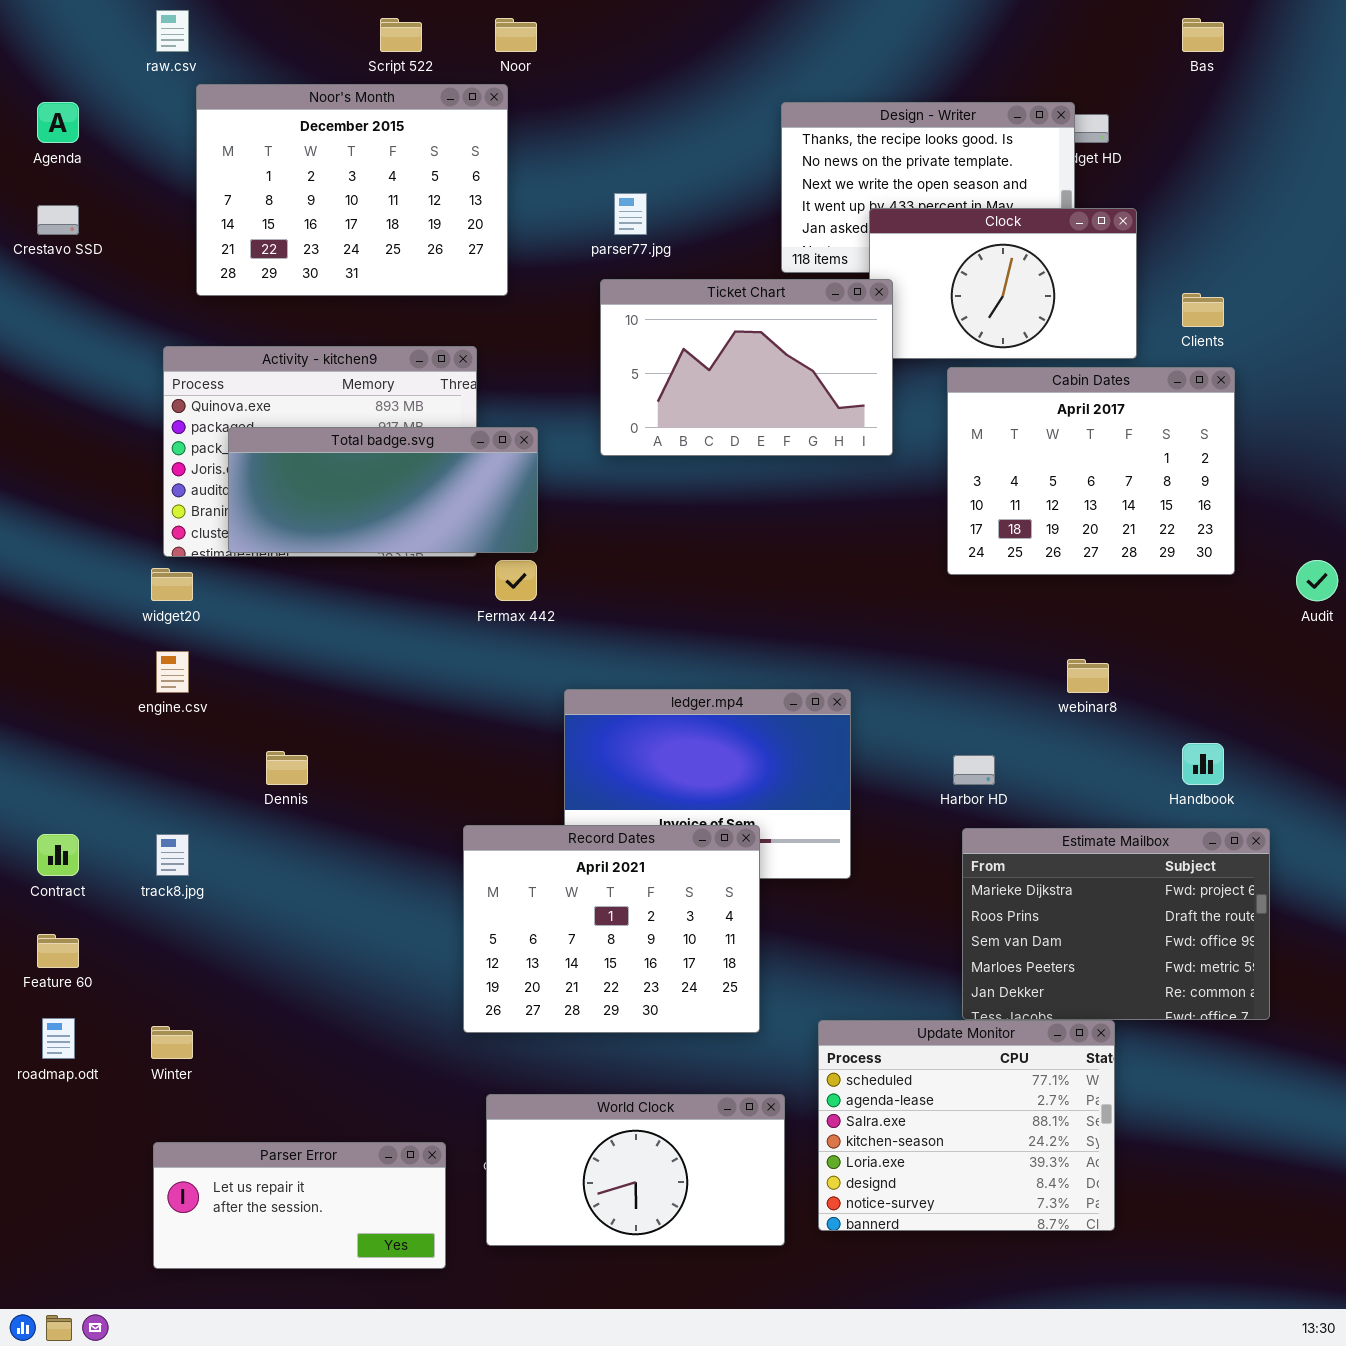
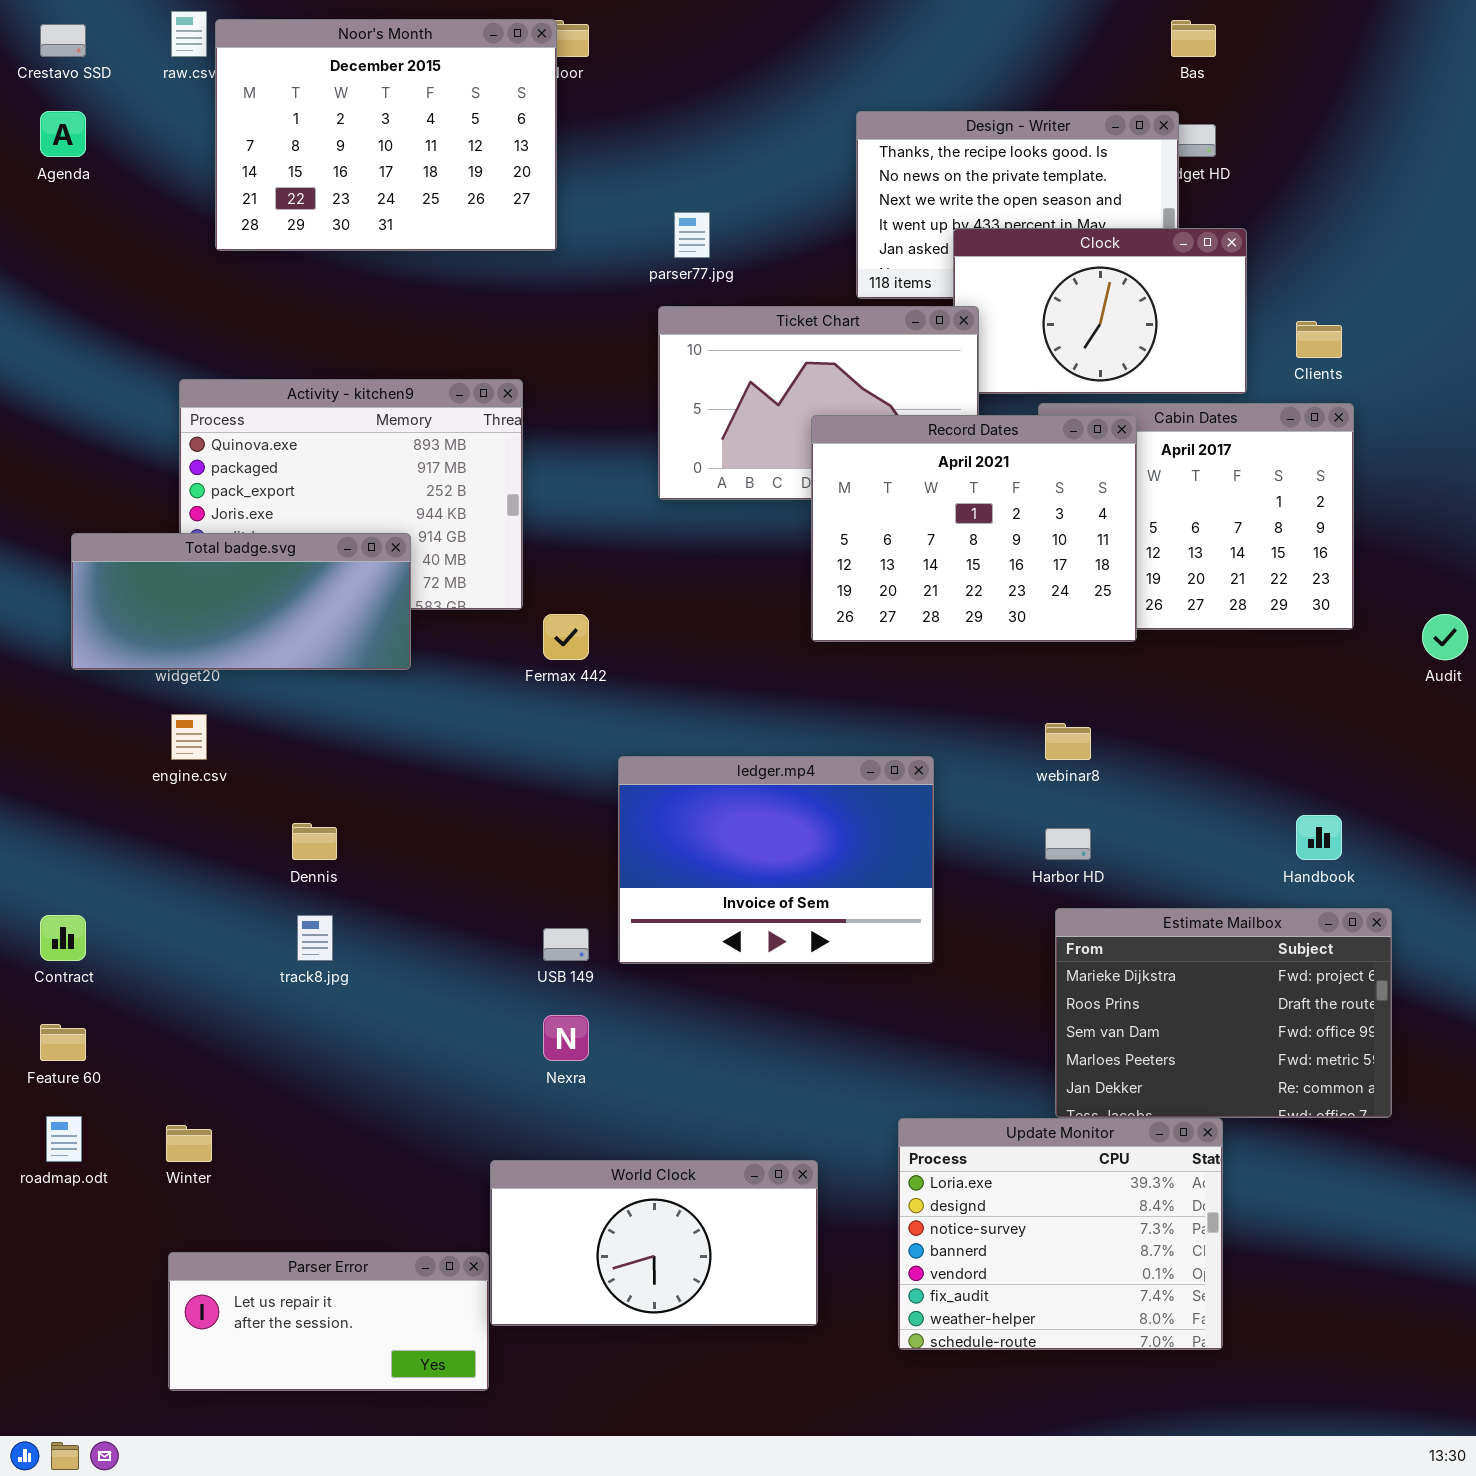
Bas: [1182,18,1224,52] -> [1171,20,1216,57], moved
Noor's Month: [196,84,508,296] -> [215,19,557,251], moved
Crestavo SSD: [37,205,79,235] -> [40,24,86,57], moved
Total badge.svg: [228,427,538,553] -> [71,533,411,670], moved
webinar8: [1067,659,1109,693] -> [1045,723,1091,760], moved
Record Dates: [463,825,760,1033] -> [811,415,1137,642], moved
track8.jpg: [156,834,189,876] -> [297,915,333,961], moved
Update Monitor: [818,1020,1115,1231] -> [898,1118,1223,1350], scrolled down 4 rows
World Clock: [486,1094,785,1246] -> [490,1160,818,1326], moved

